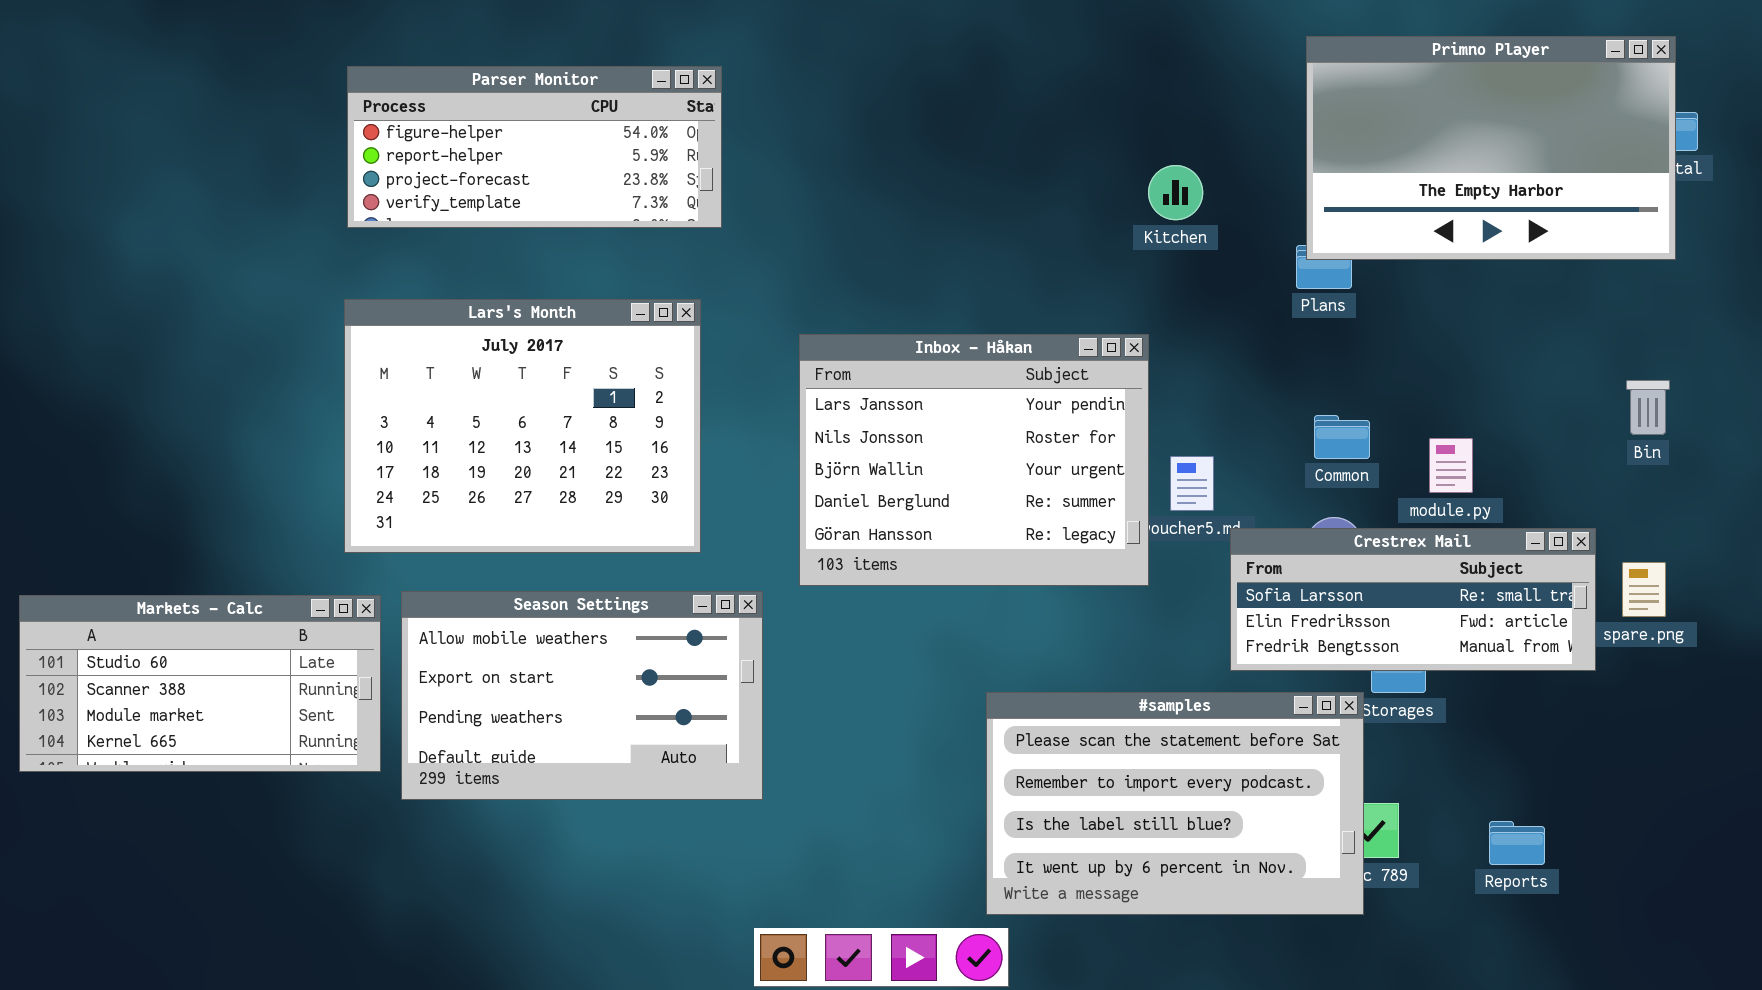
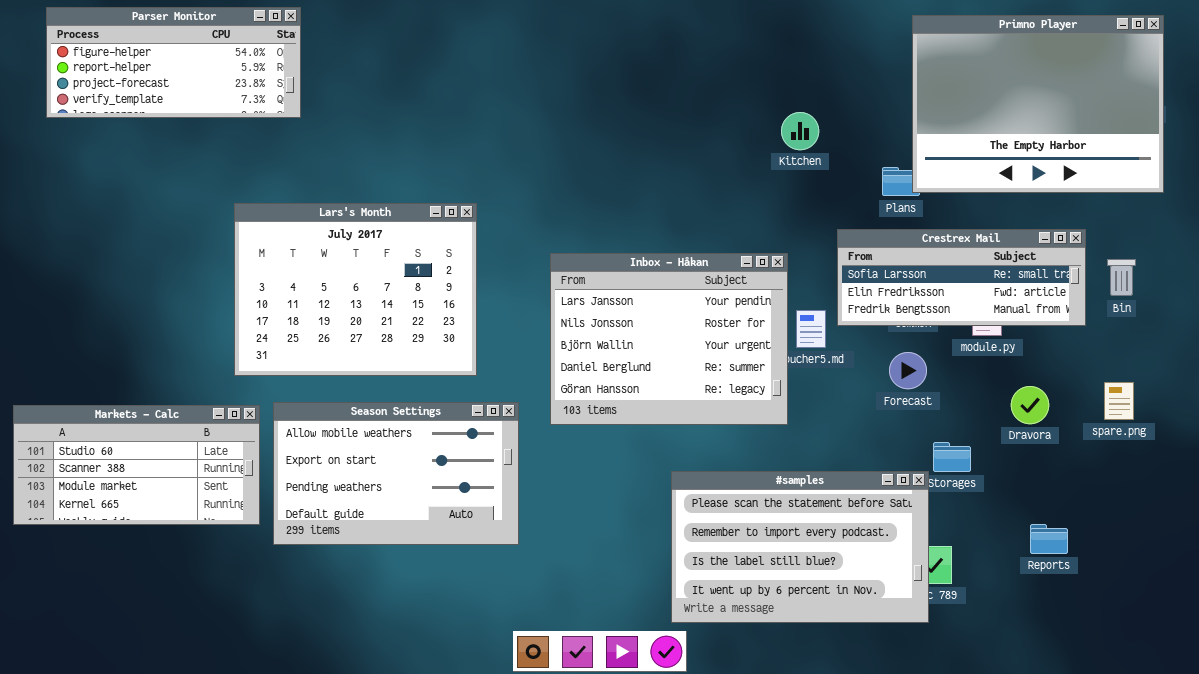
Primno Player: [1306,36,1676,260] -> [912,15,1164,193], moved, resized
Parser Monitor: [347,66,722,228] -> [46,7,301,118], moved
Inbox - Håkan: [799,334,1149,586] -> [550,253,788,425], moved
Crestrex Mail: [1230,528,1596,671] -> [837,229,1086,326], moved
Reports: [1489,821,1545,865] -> [1030,524,1068,554], moved

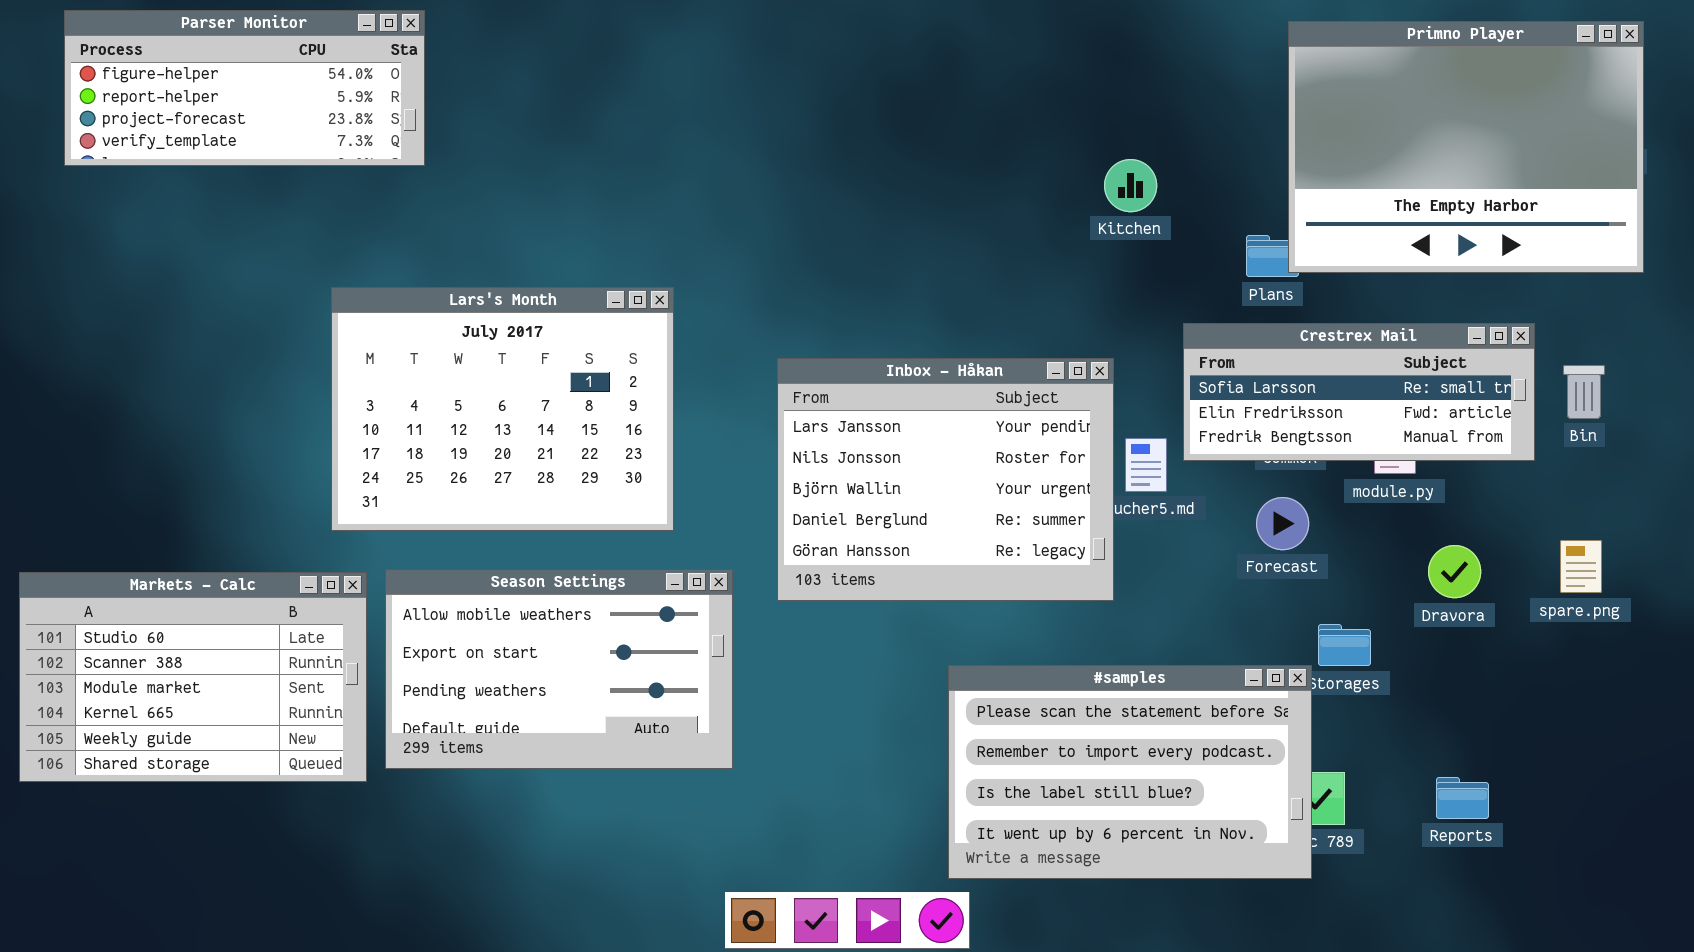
Markets - Calc: [13,405,260,525] -> [19,572,367,782], resized
Reports: [1030,524,1068,554] -> [1436,777,1489,819], moved

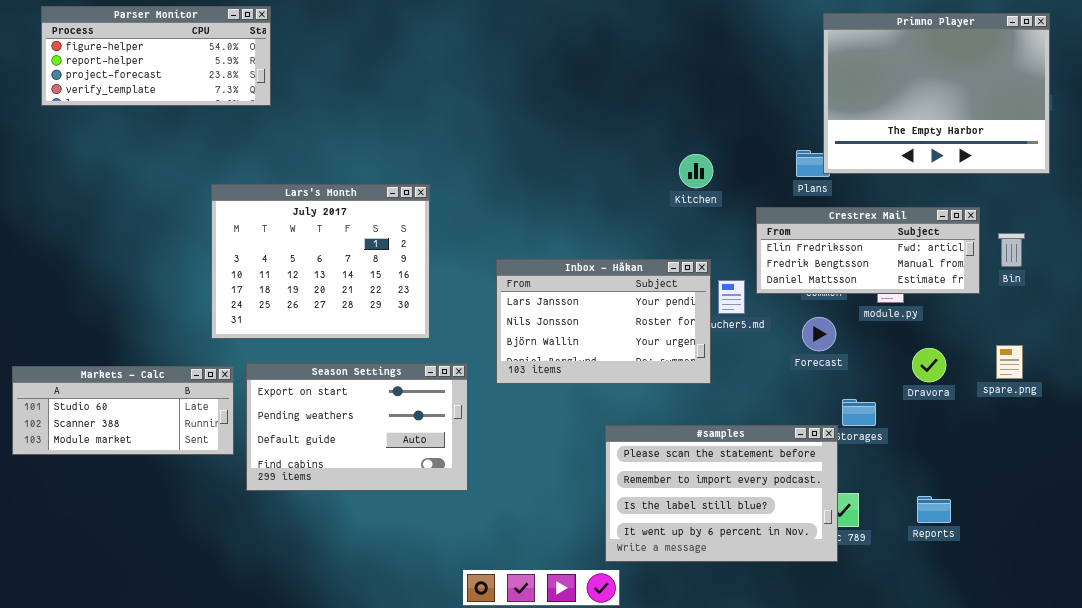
Kitchen: [1104,159,1157,212] -> [679,154,713,188], moved
Crestrex Mail: [1183,323,1535,461] -> [756,207,980,294], scrolled down 1 row
Inbox - Håkan: [777,358,1114,601] -> [496,259,711,384], resized
Season Settings: [385,569,733,769] -> [246,363,468,491], scrolled down 1 row
Markets - Calc: [19,572,367,782] -> [12,366,234,455], resized

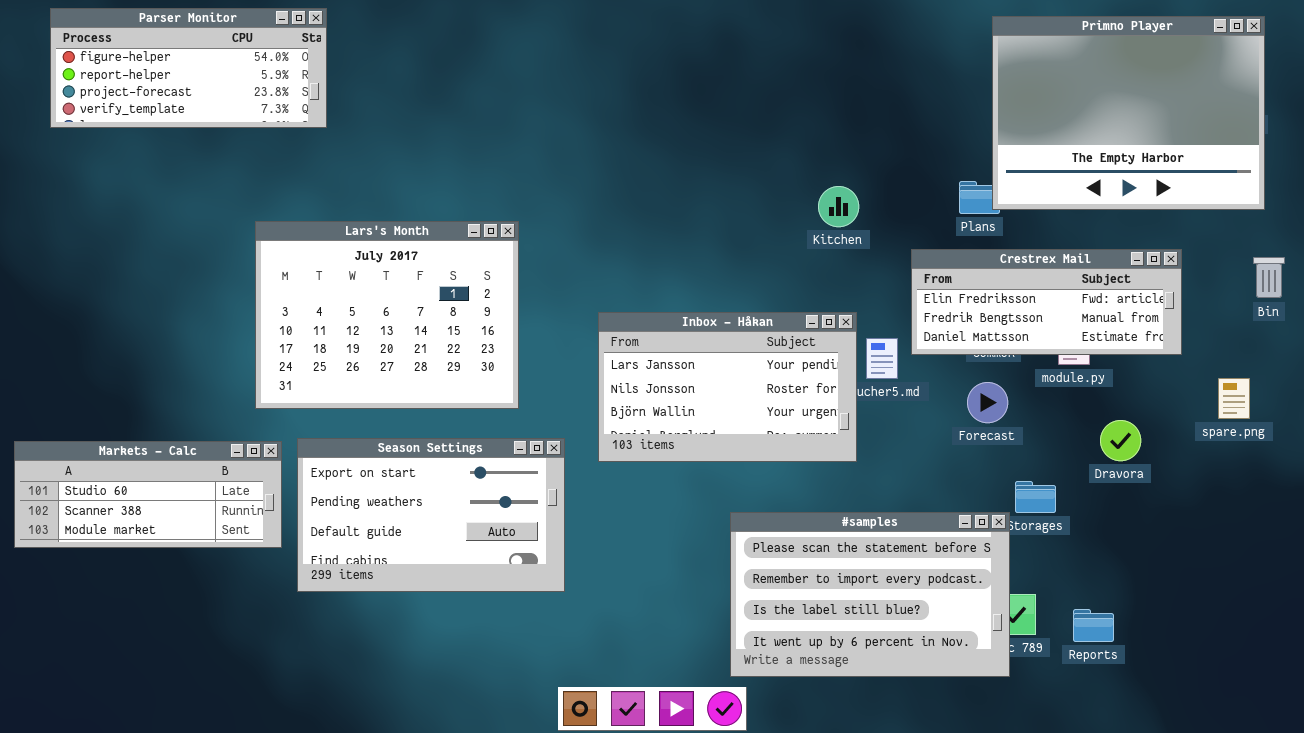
Bin: [998,233,1025,267] -> [1253,257,1285,298], moved
spare.png: [996,345,1023,379] -> [1218,378,1250,419], moved
Reports: [917,496,951,523] -> [1073,609,1114,642], moved

